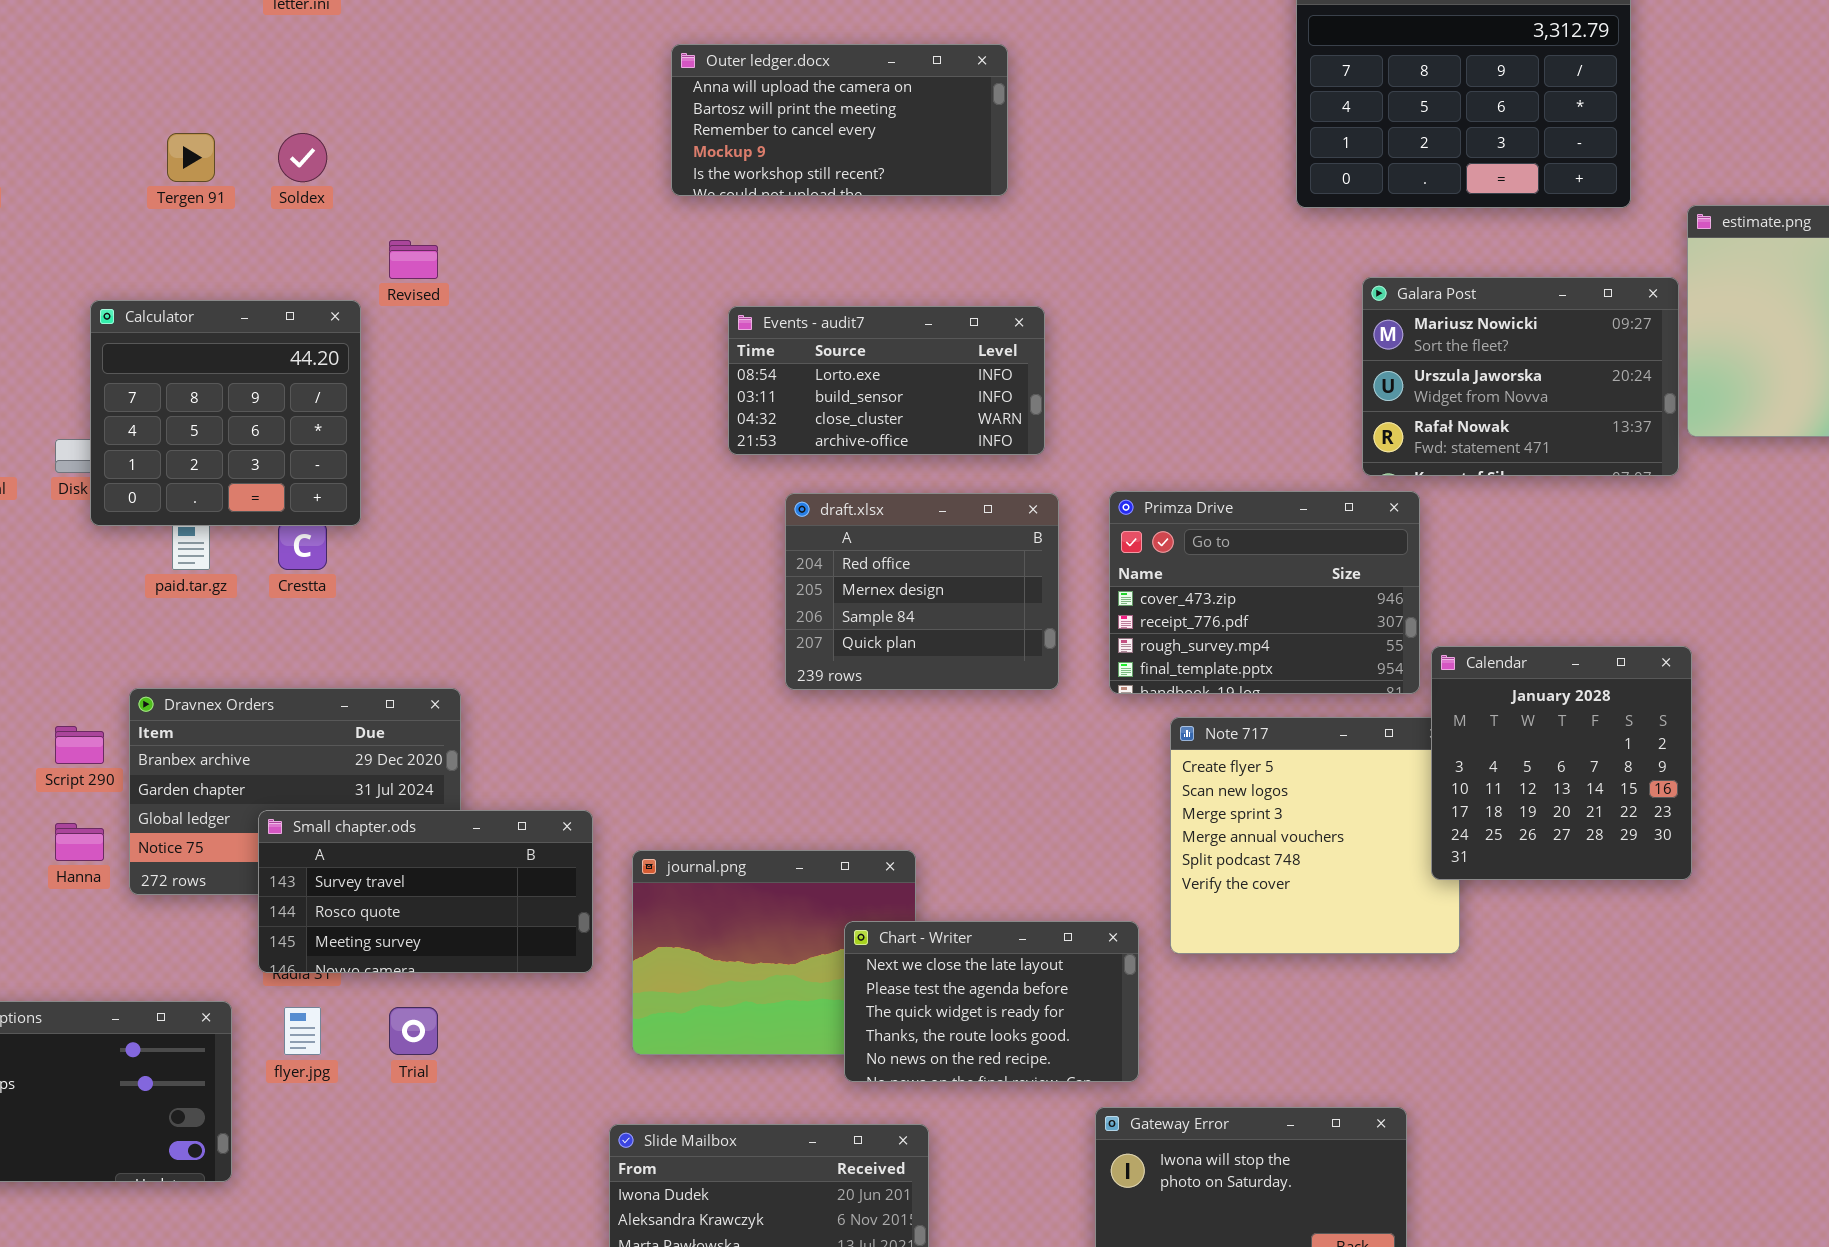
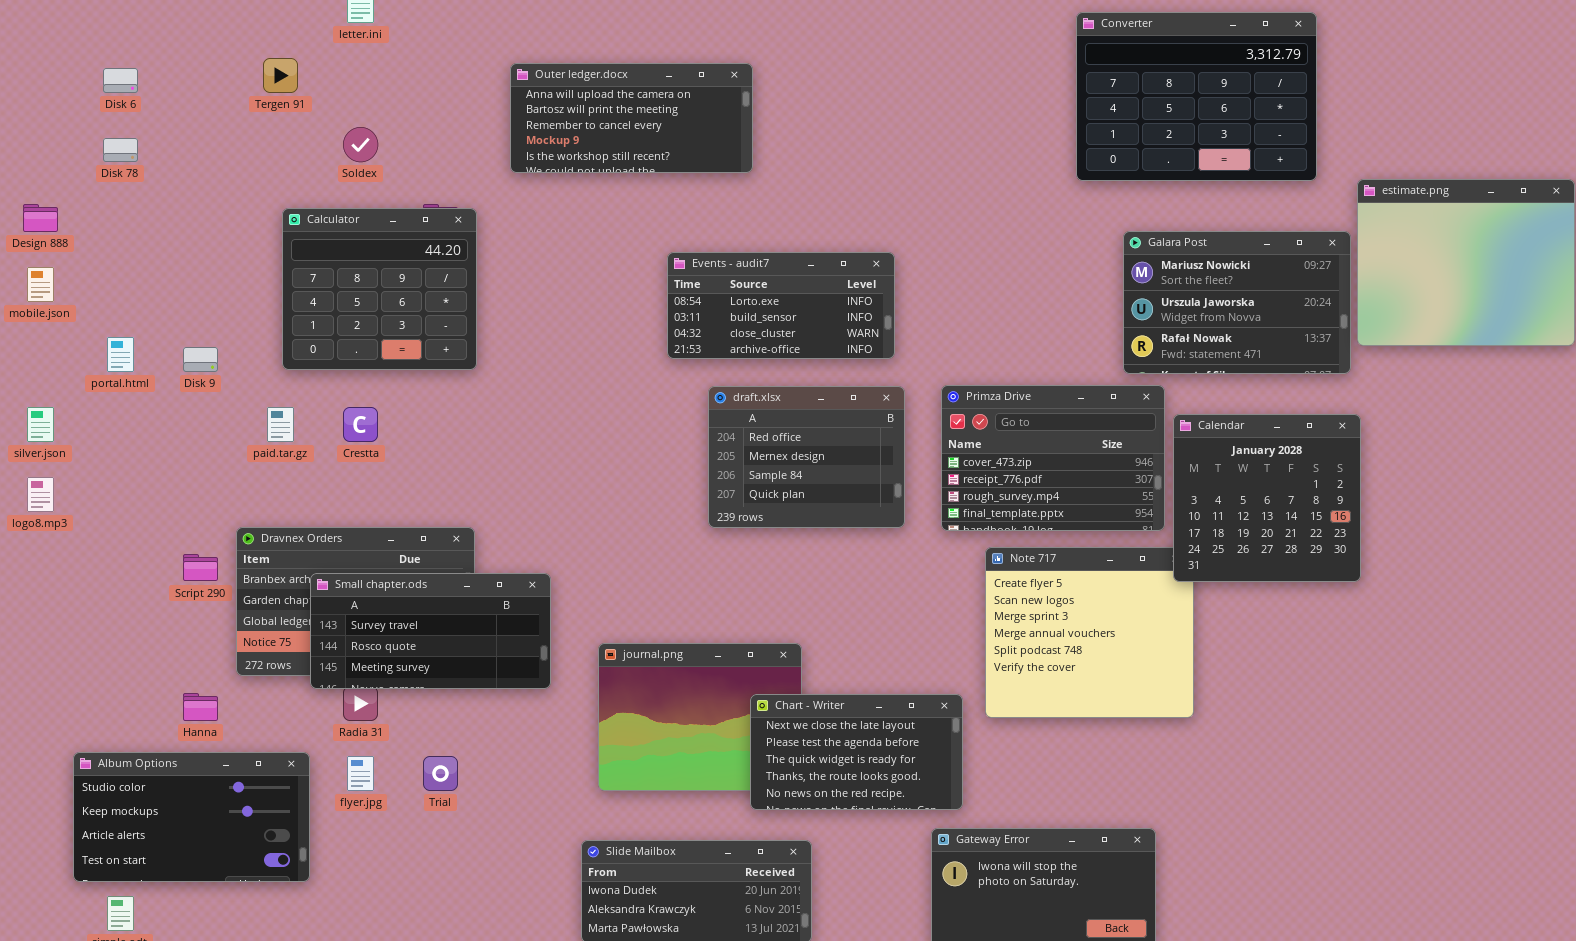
Outer ledger.docx: [671,44,1008,196] -> [510,63,753,173], moved
Tergen 91: [167,133,215,182] -> [263,58,298,93], moved
Calculator: [90,300,361,526] -> [282,208,477,370], moved
Calendar: [1431,646,1692,880] -> [1173,414,1361,582], moved
Small chapter.ods: [258,810,593,973] -> [310,573,551,689], moved
Hanna: [55,823,104,861] -> [183,693,218,721], moved

